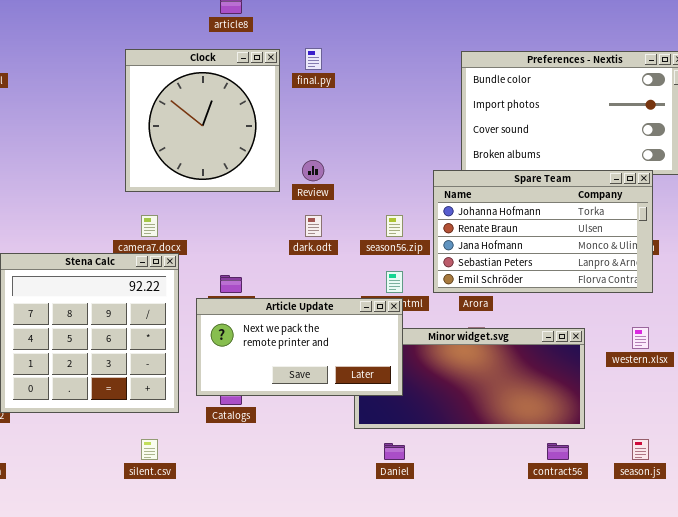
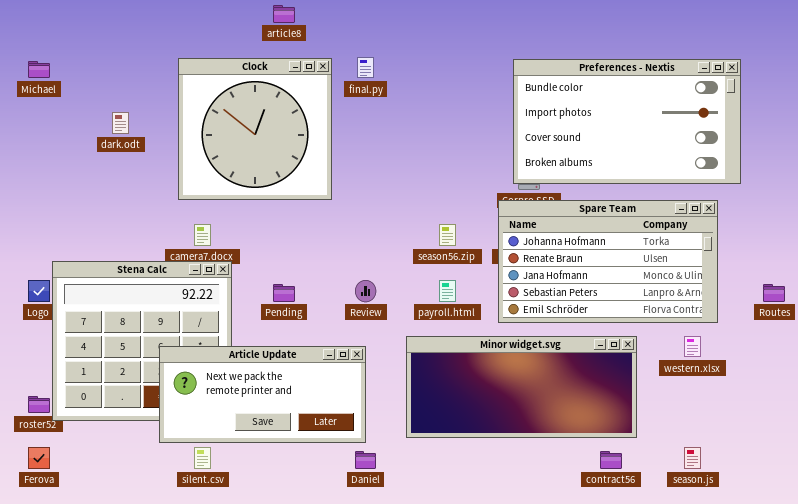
Review: [302,160,324,181] -> [355,280,376,302], moved
Spare Team: [433,170,653,293] -> [498,200,718,323], moved
dark.odt: [305,215,322,237] -> [112,112,129,134], moved
Article Update: [196,298,403,396] -> [159,346,366,443], moved
Daniel: [384,443,405,460] -> [355,451,376,469], moved

